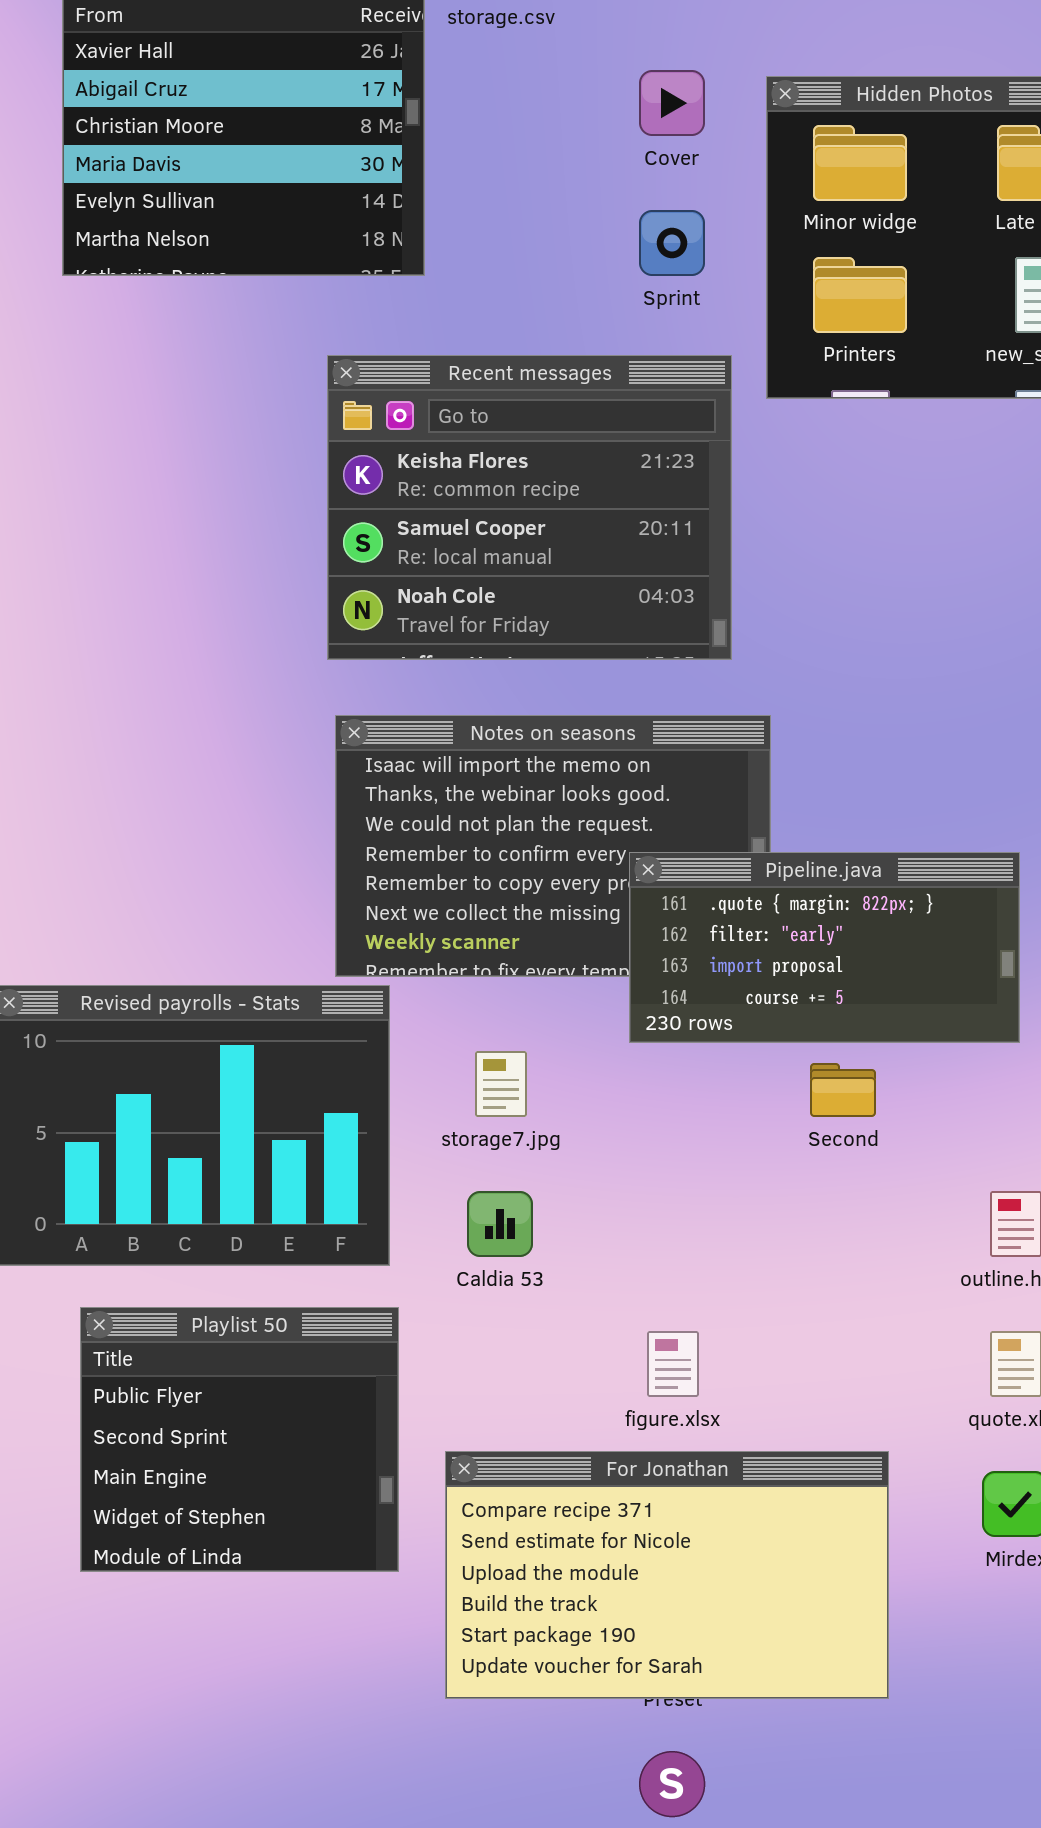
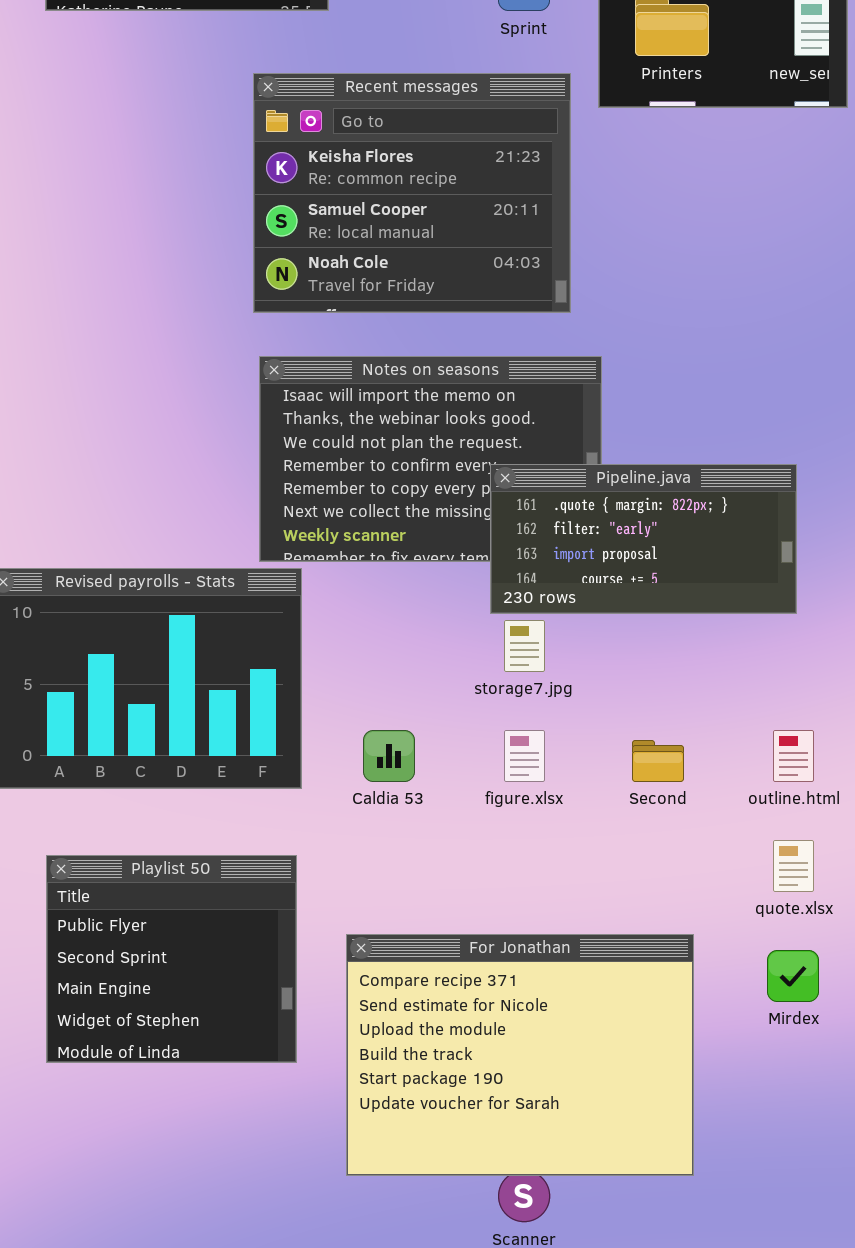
storage7.jpg: [475,1051,527,1117] -> [504,620,545,672], moved
Second: [810,1063,876,1117] -> [632,740,684,782], moved
Playlist 50: [80,1307,399,1572] -> [46,855,297,1063], moved
figure.xlsx: [647,1331,699,1397] -> [504,730,545,782], moved
For Jonathan: [445,1451,889,1699] -> [346,934,694,1176], resized

